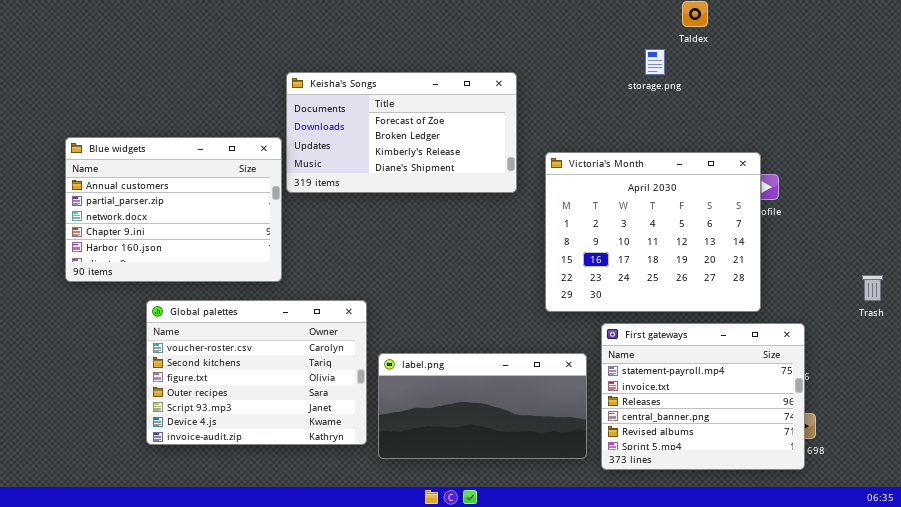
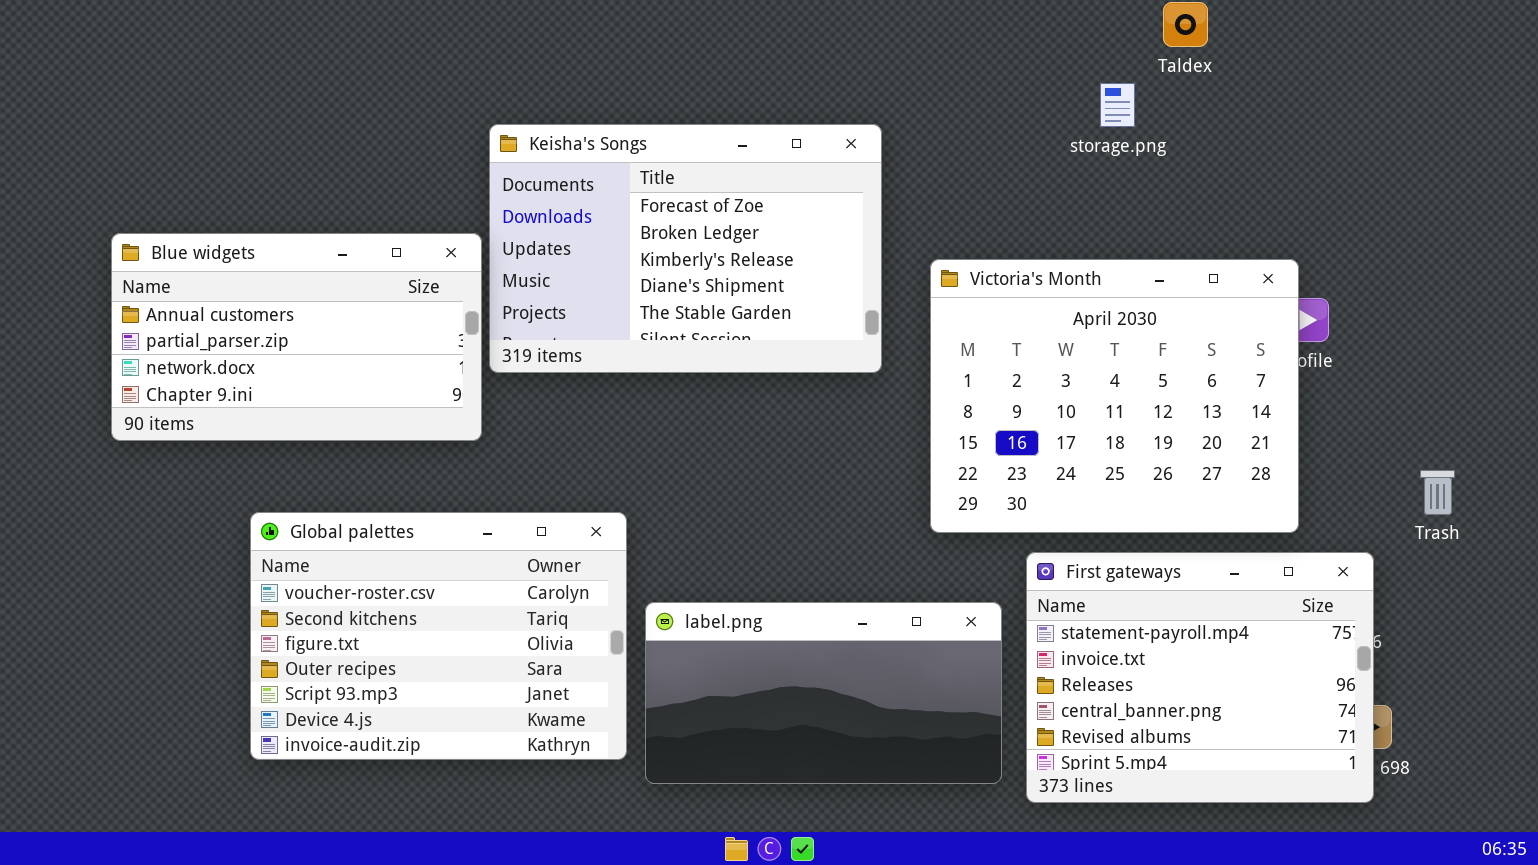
Keisha's Songs: [286,72,517,193] -> [489,124,882,373], resized
Blue widgets: [65,137,282,282] -> [111,233,482,441], resized
Trash: [862,275,883,301] -> [1420,470,1455,515], moved

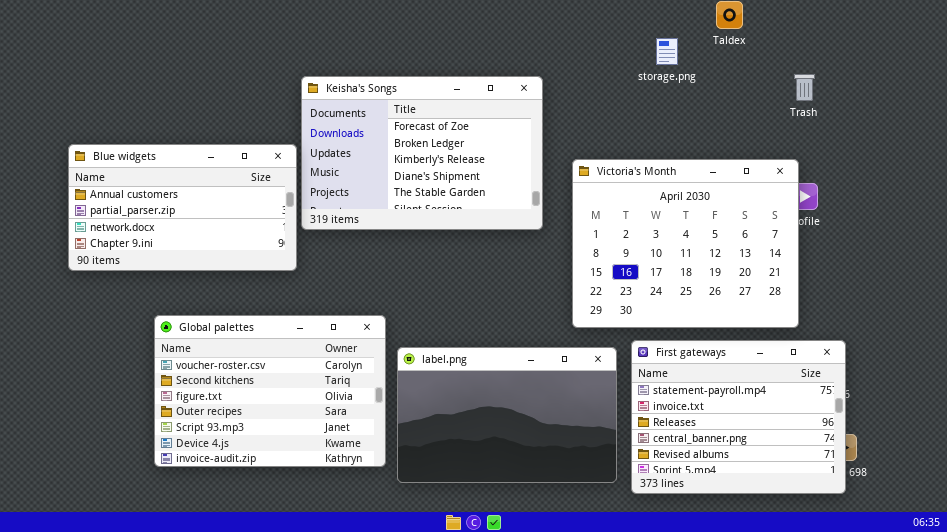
storage.png: [1100,83,1135,127] -> [656,38,678,65], moved
Trash: [1420,470,1455,515] -> [794,74,815,101], moved
label.png: [645,602,1002,784] -> [397,347,617,483], resized

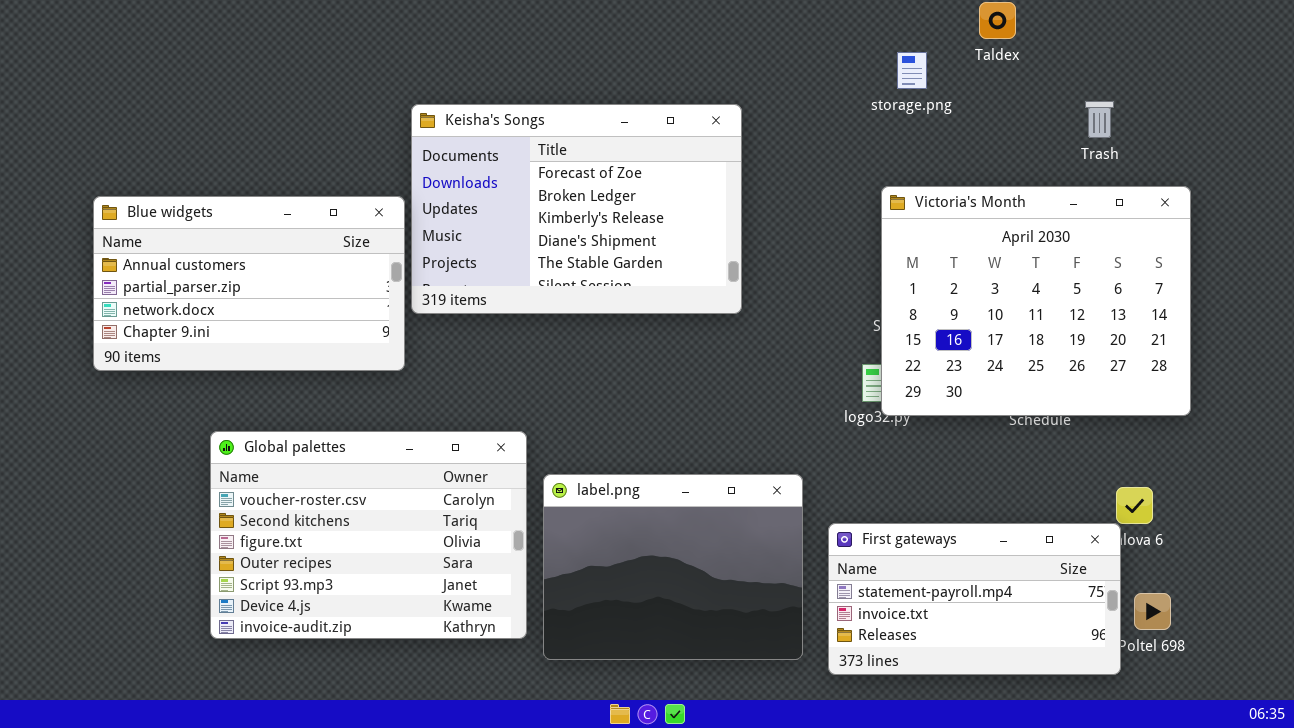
Victoria's Month: [572,159,799,328] -> [881,186,1191,416], moved
First gateways: [631,340,846,494] -> [828,523,1121,675], moved, resized
label.png: [397,347,617,483] -> [543,474,803,660], resized

